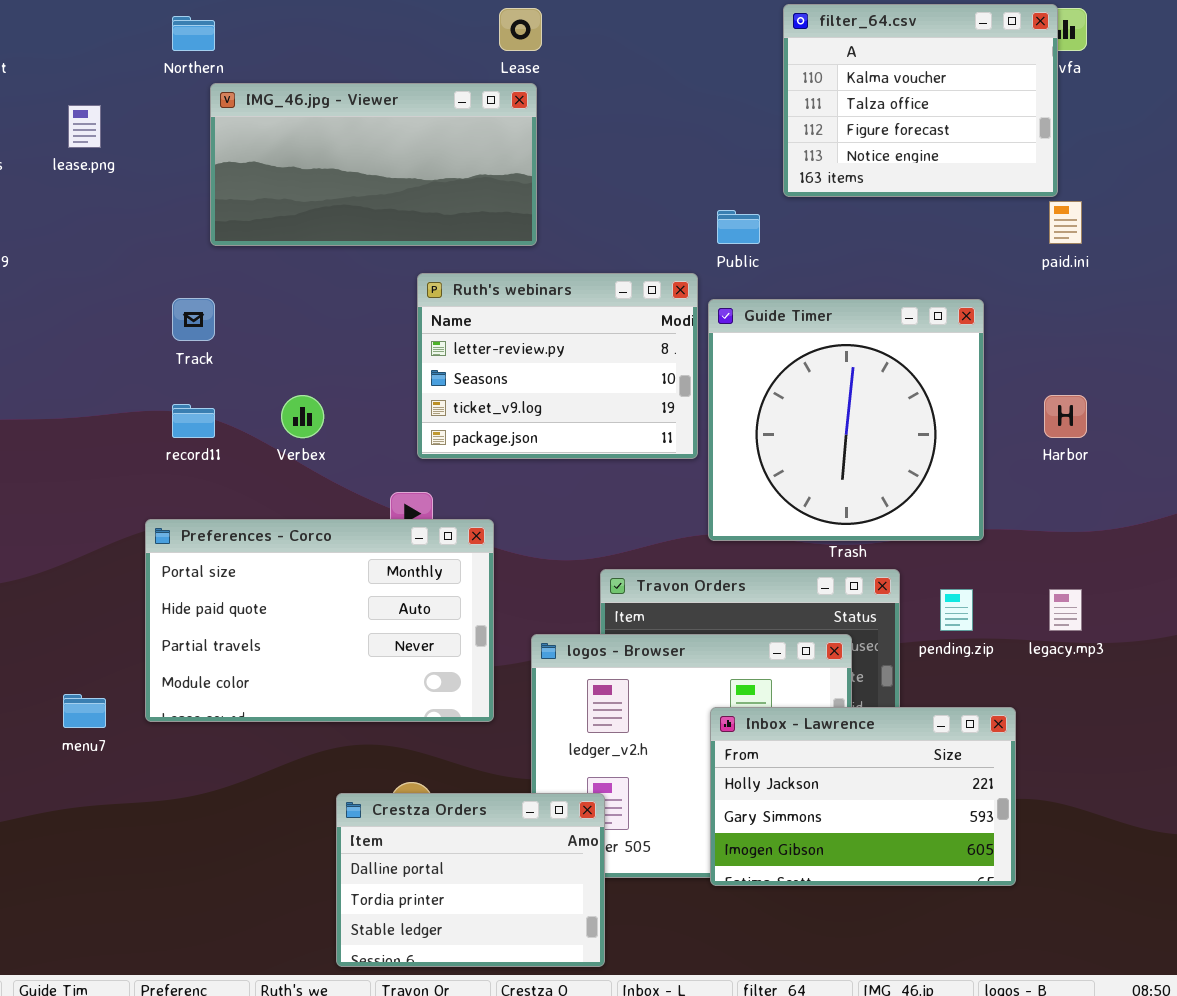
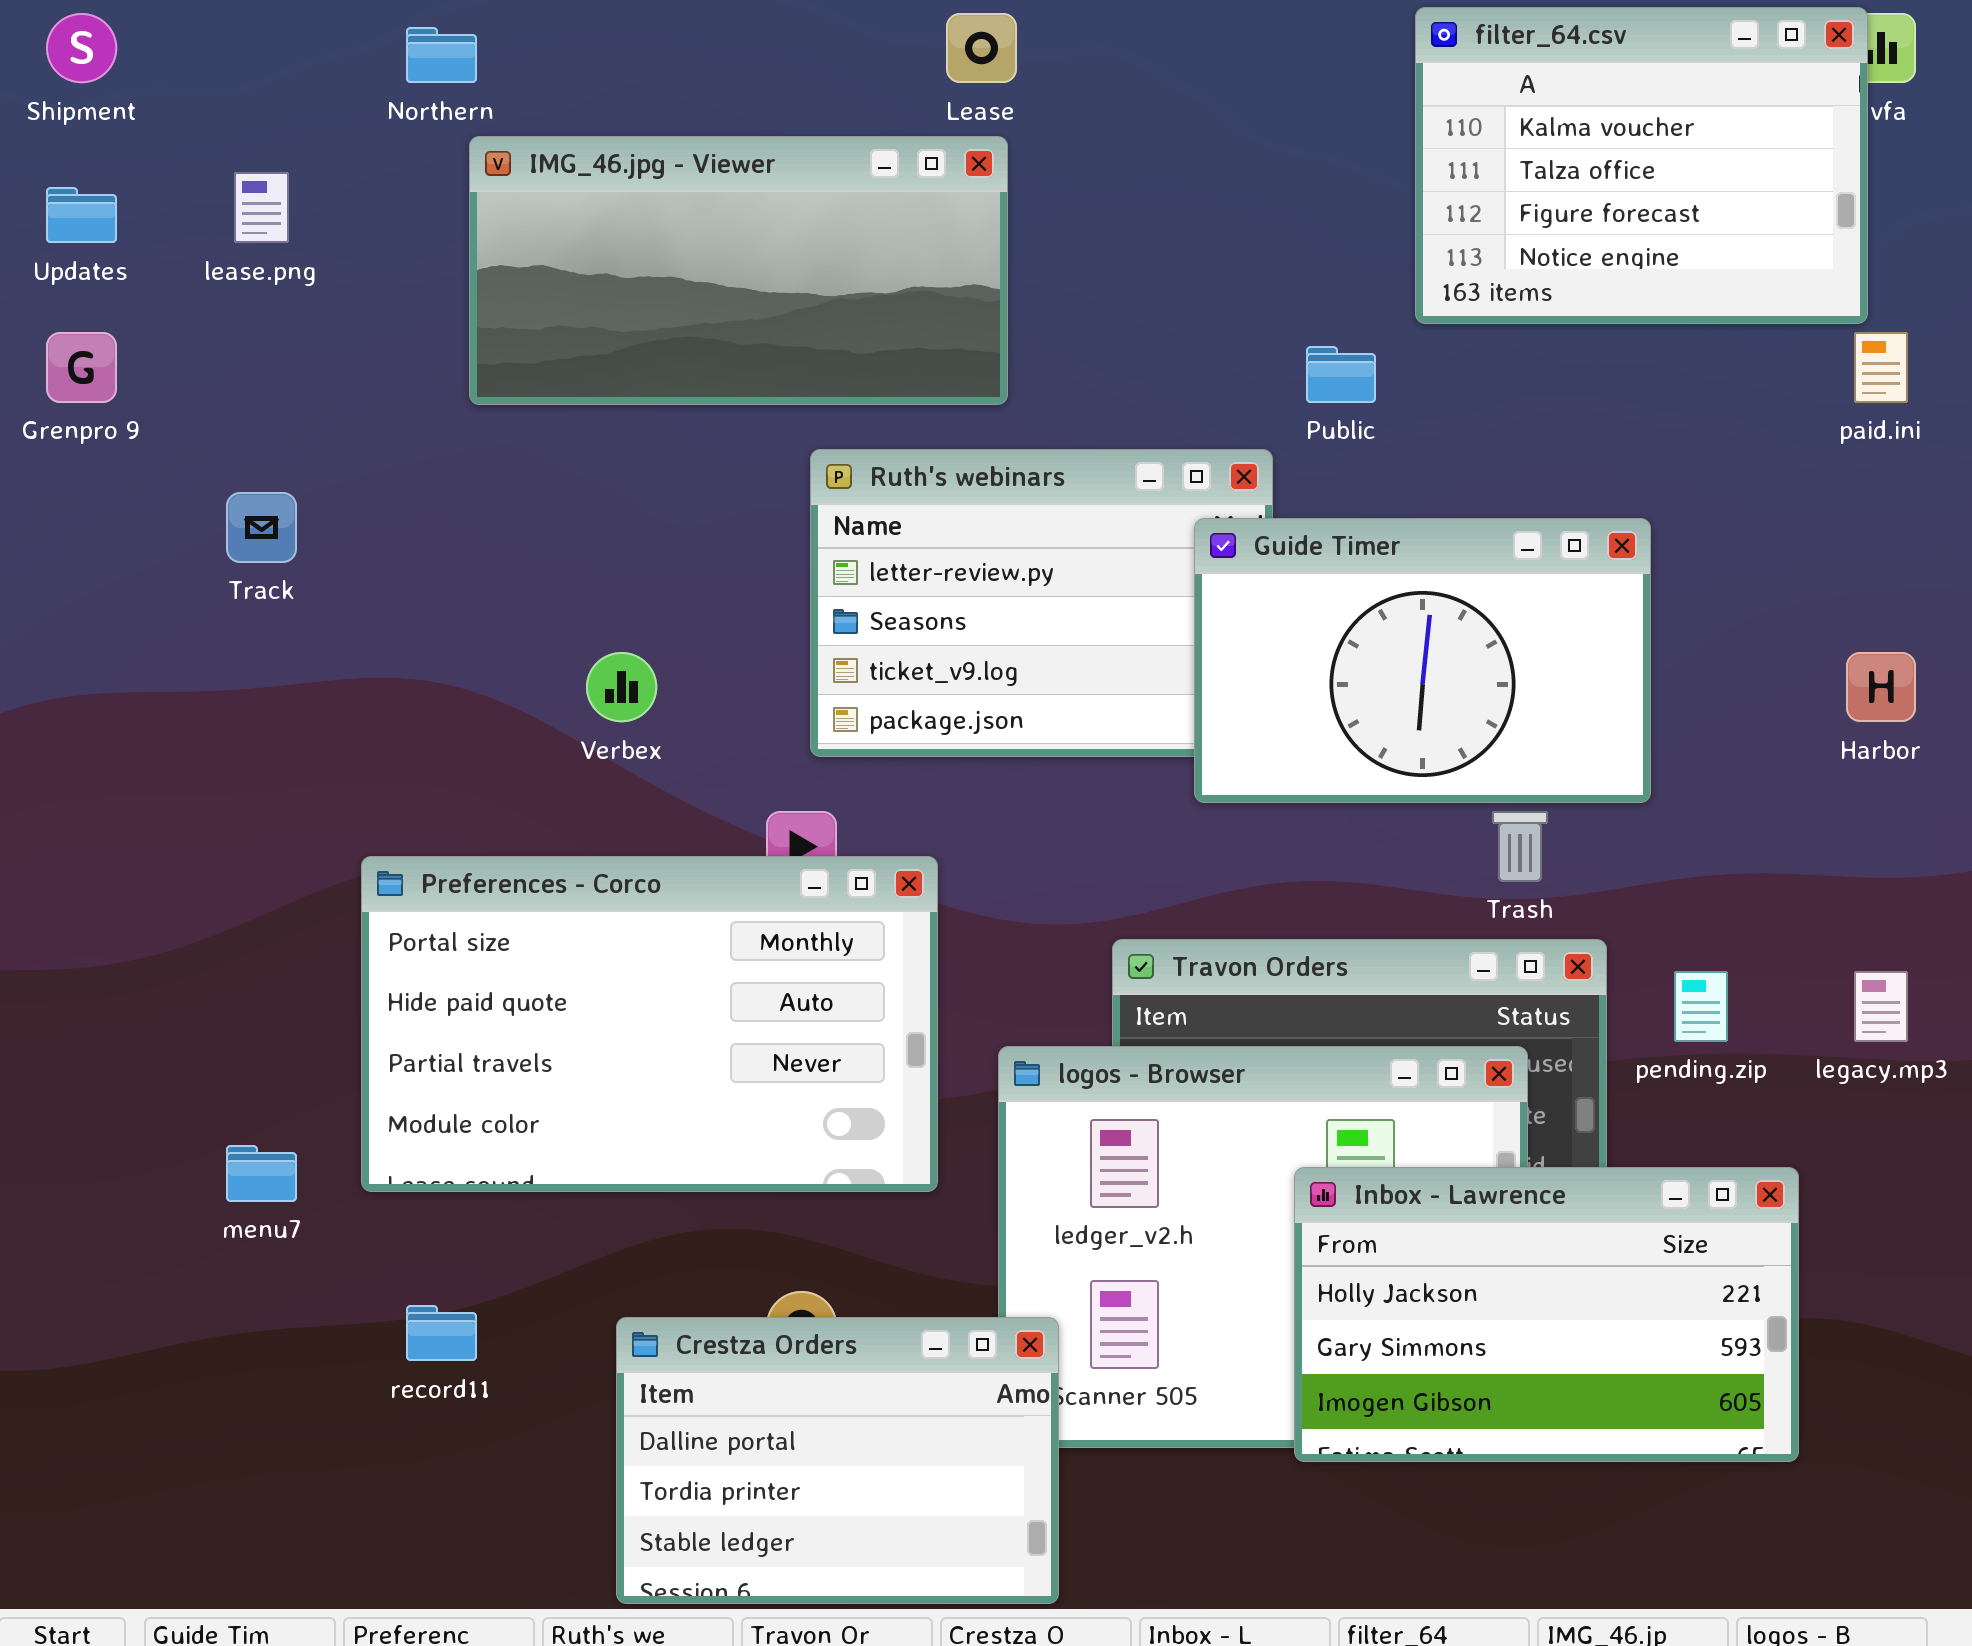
Track: [172,298,215,341] -> [226,492,297,563], moved
Guide Timer: [708,299,984,541] -> [1194,518,1651,803], moved, resized
record11: [172,404,215,438] -> [406,1305,477,1361], moved
Crestza Orders: [336,793,605,967] -> [616,1317,1059,1604], moved

